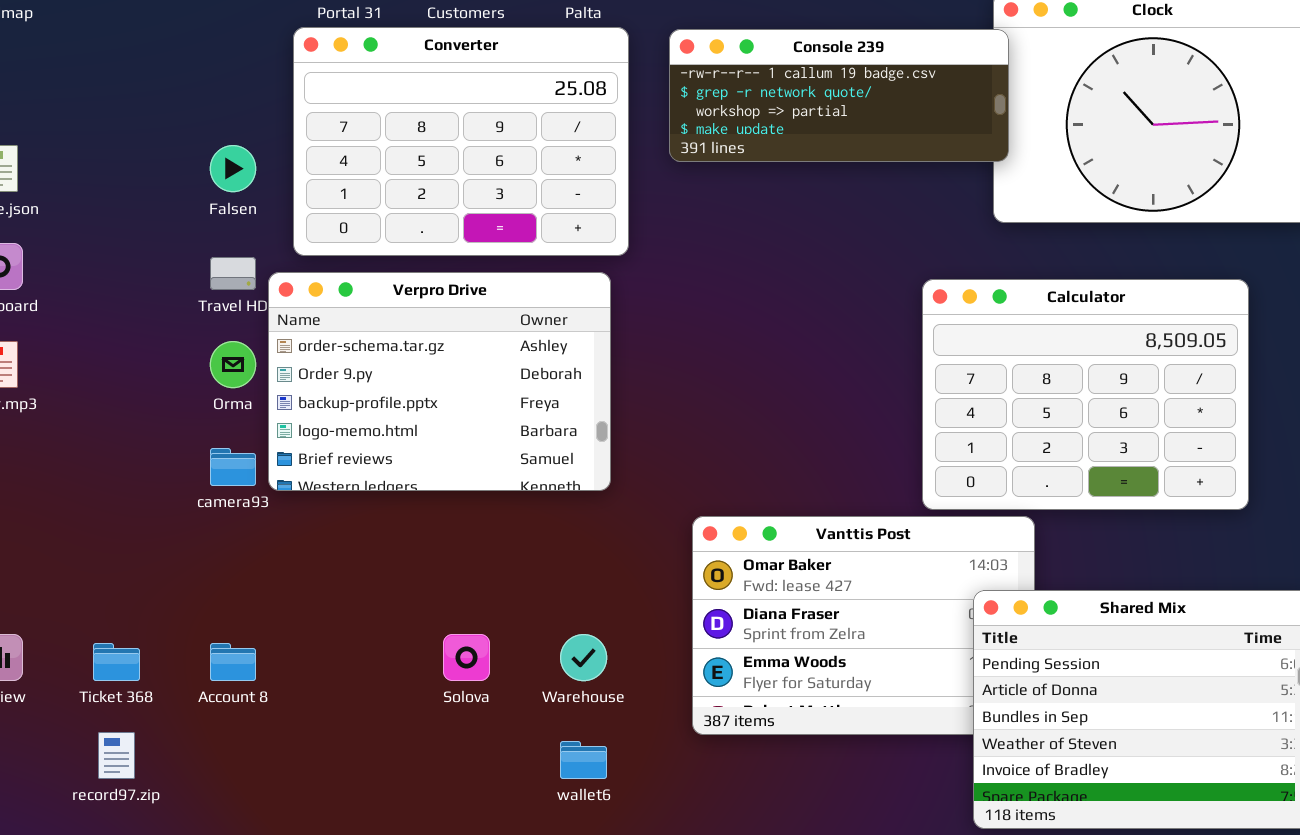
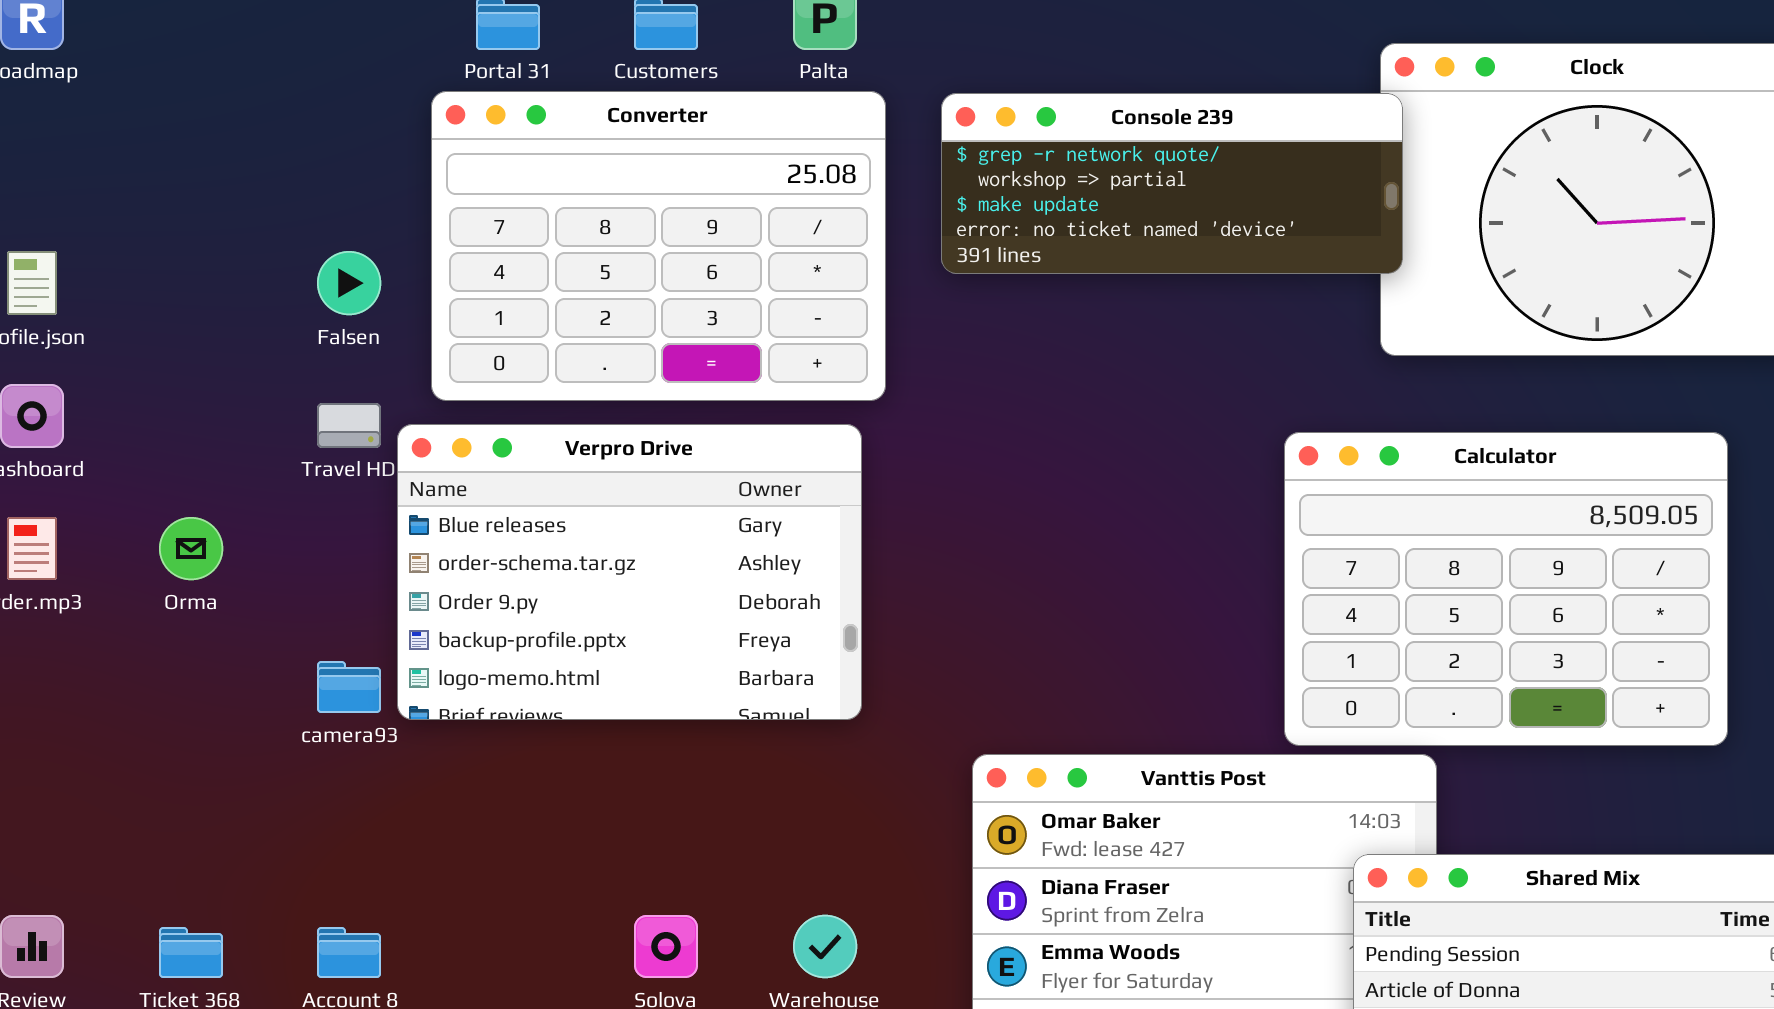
Console 239: [669,29,1009,162] -> [941,93,1403,274], scrolled down 1 row
Verpro Drive: [268,272,611,491] -> [397,424,862,720], scrolled up 1 row
Orma: [210,341,256,388] -> [159,517,223,580], moved

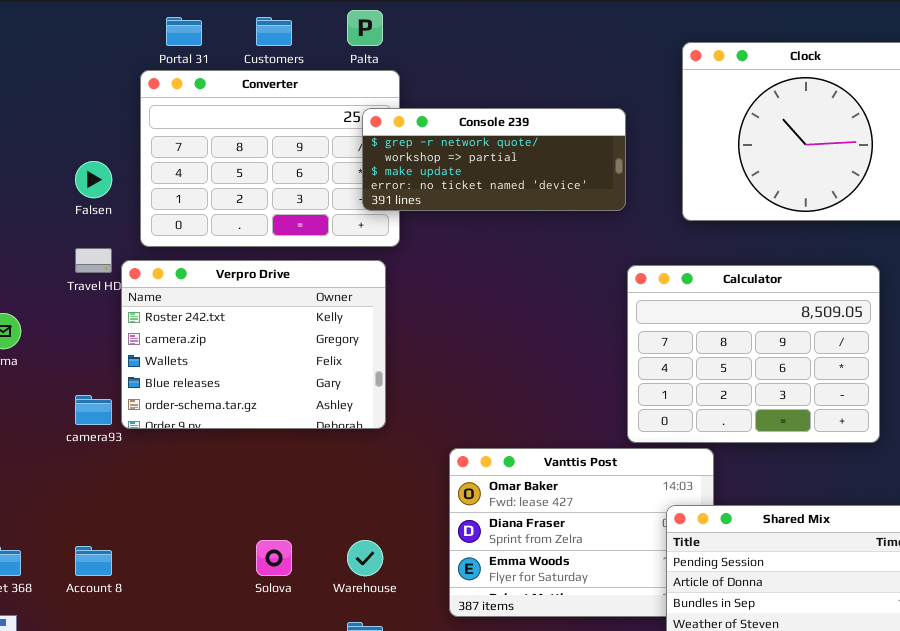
Console 239: [941,93,1403,274] -> [362,108,626,211], moved
Verpro Drive: [397,424,862,720] -> [121,260,386,429], scrolled up 3 rows

